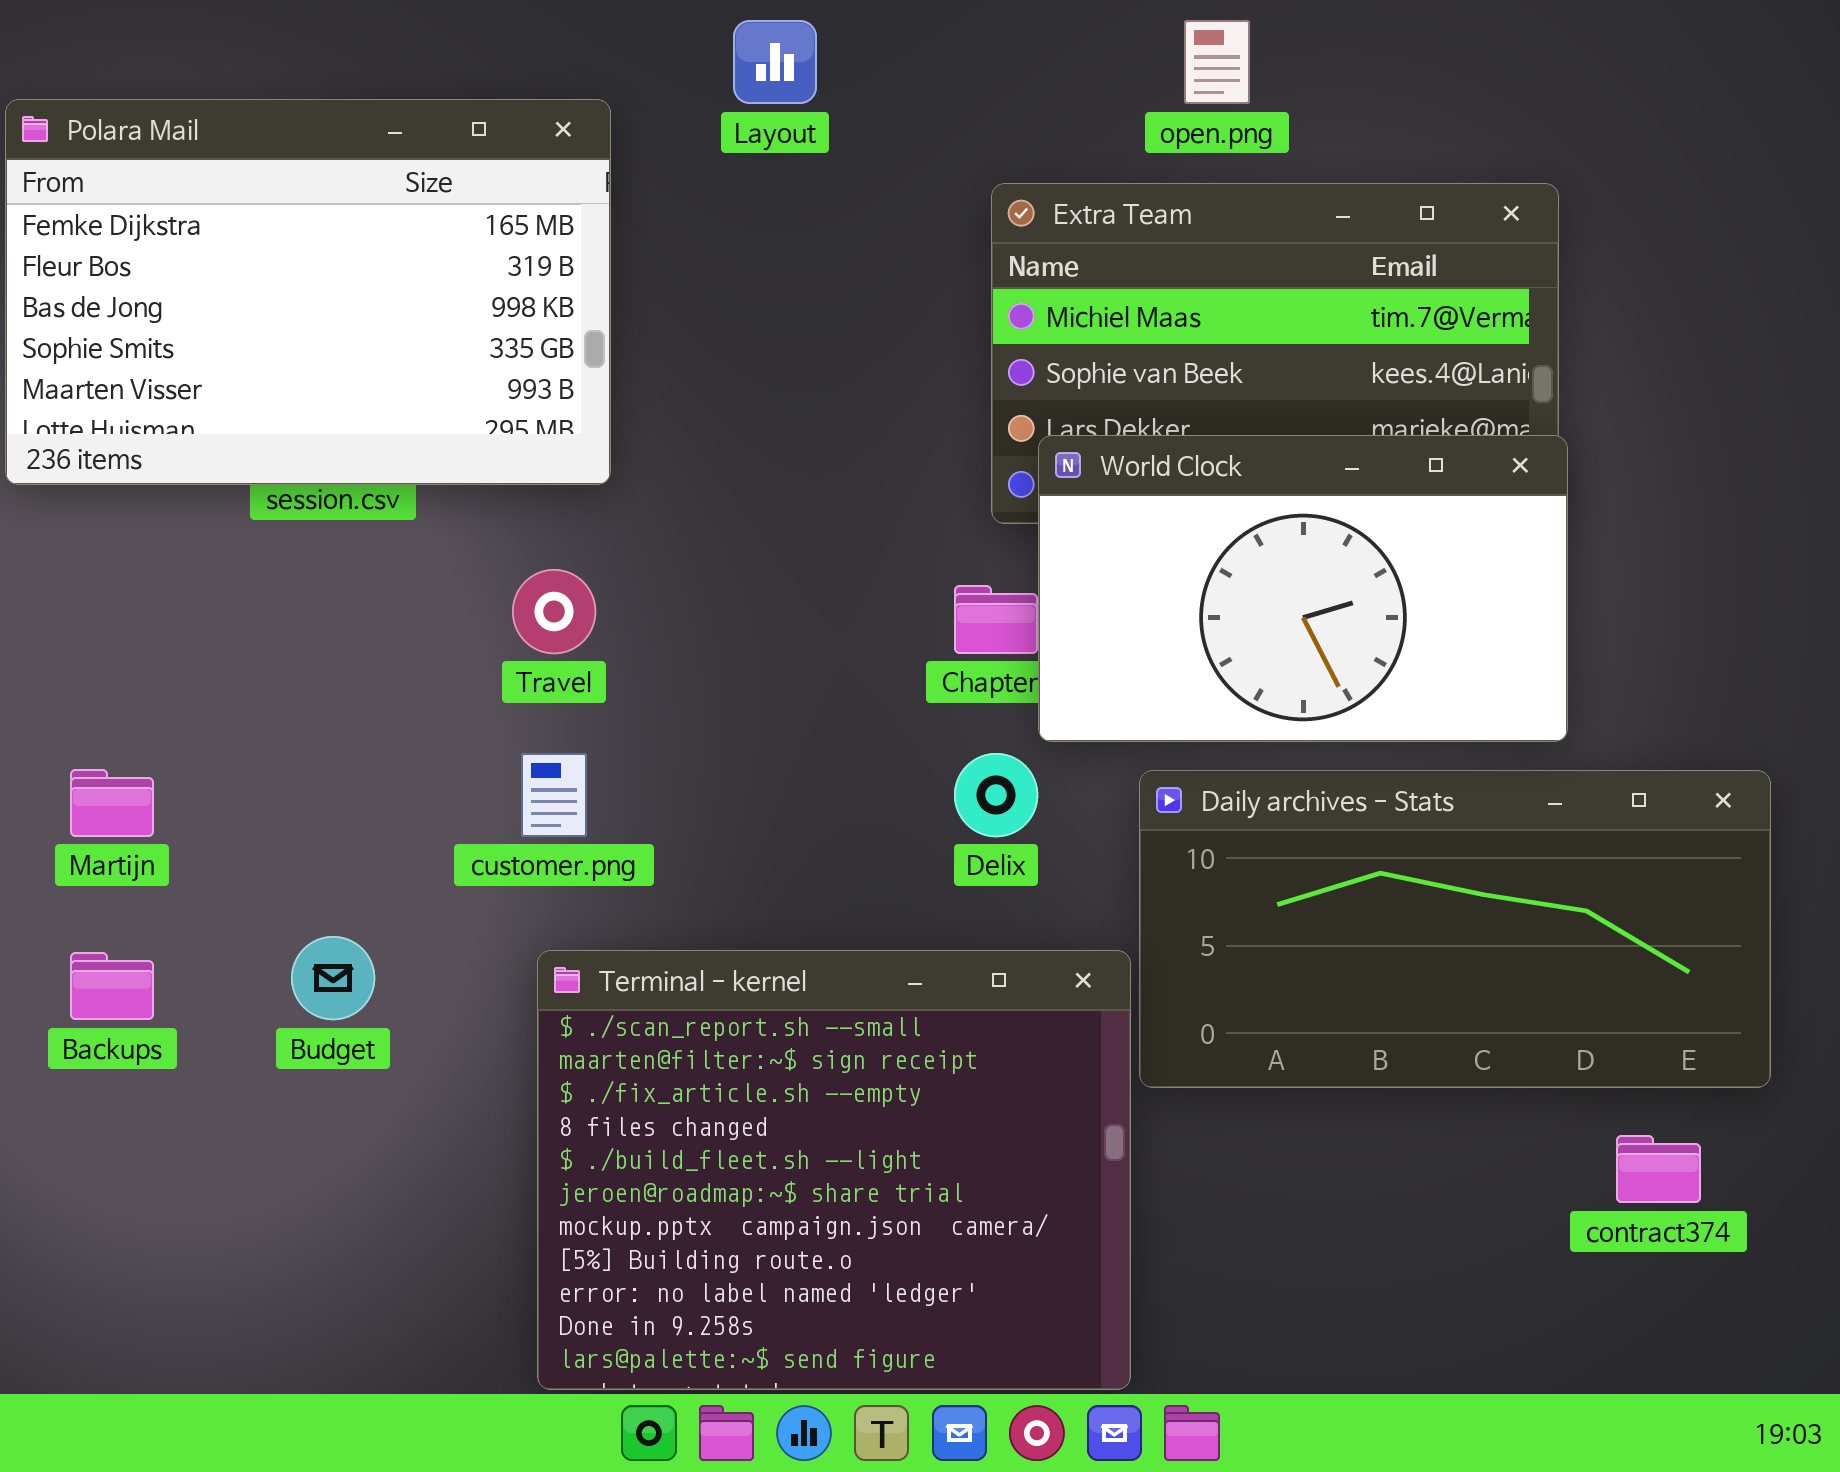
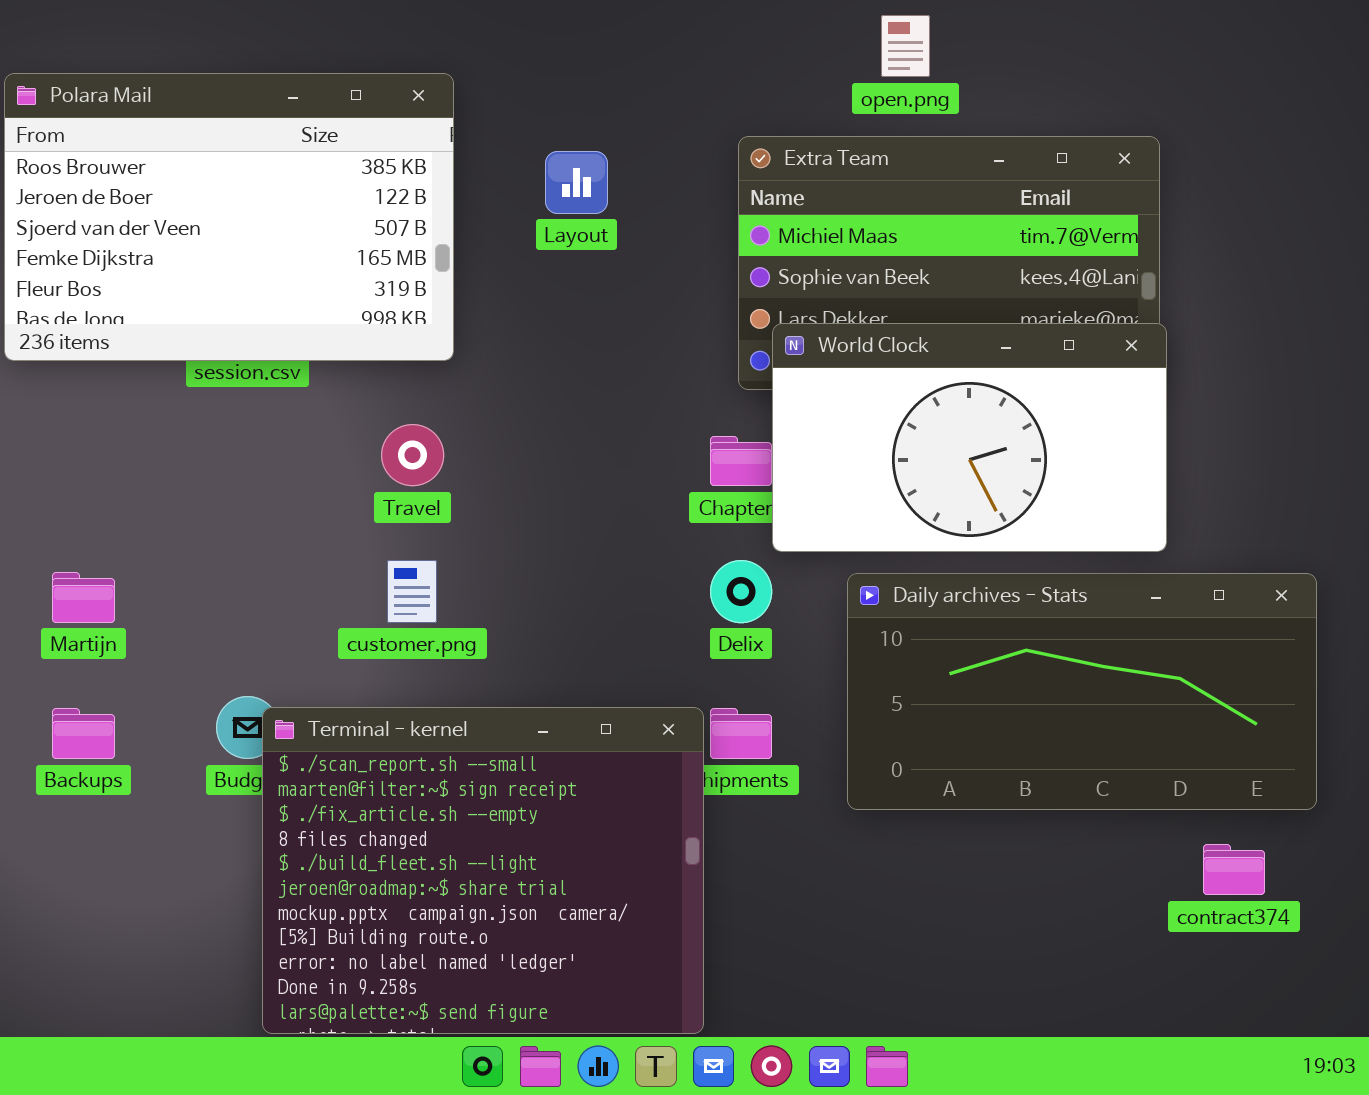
Layout: [733,20,817,104] -> [545,151,608,214], moved
Polara Mail: [5,99,611,485] -> [4,73,454,361], scrolled up 3 rows
Terminal - kernel: [537,950,1131,1390] -> [262,707,704,1034], moved

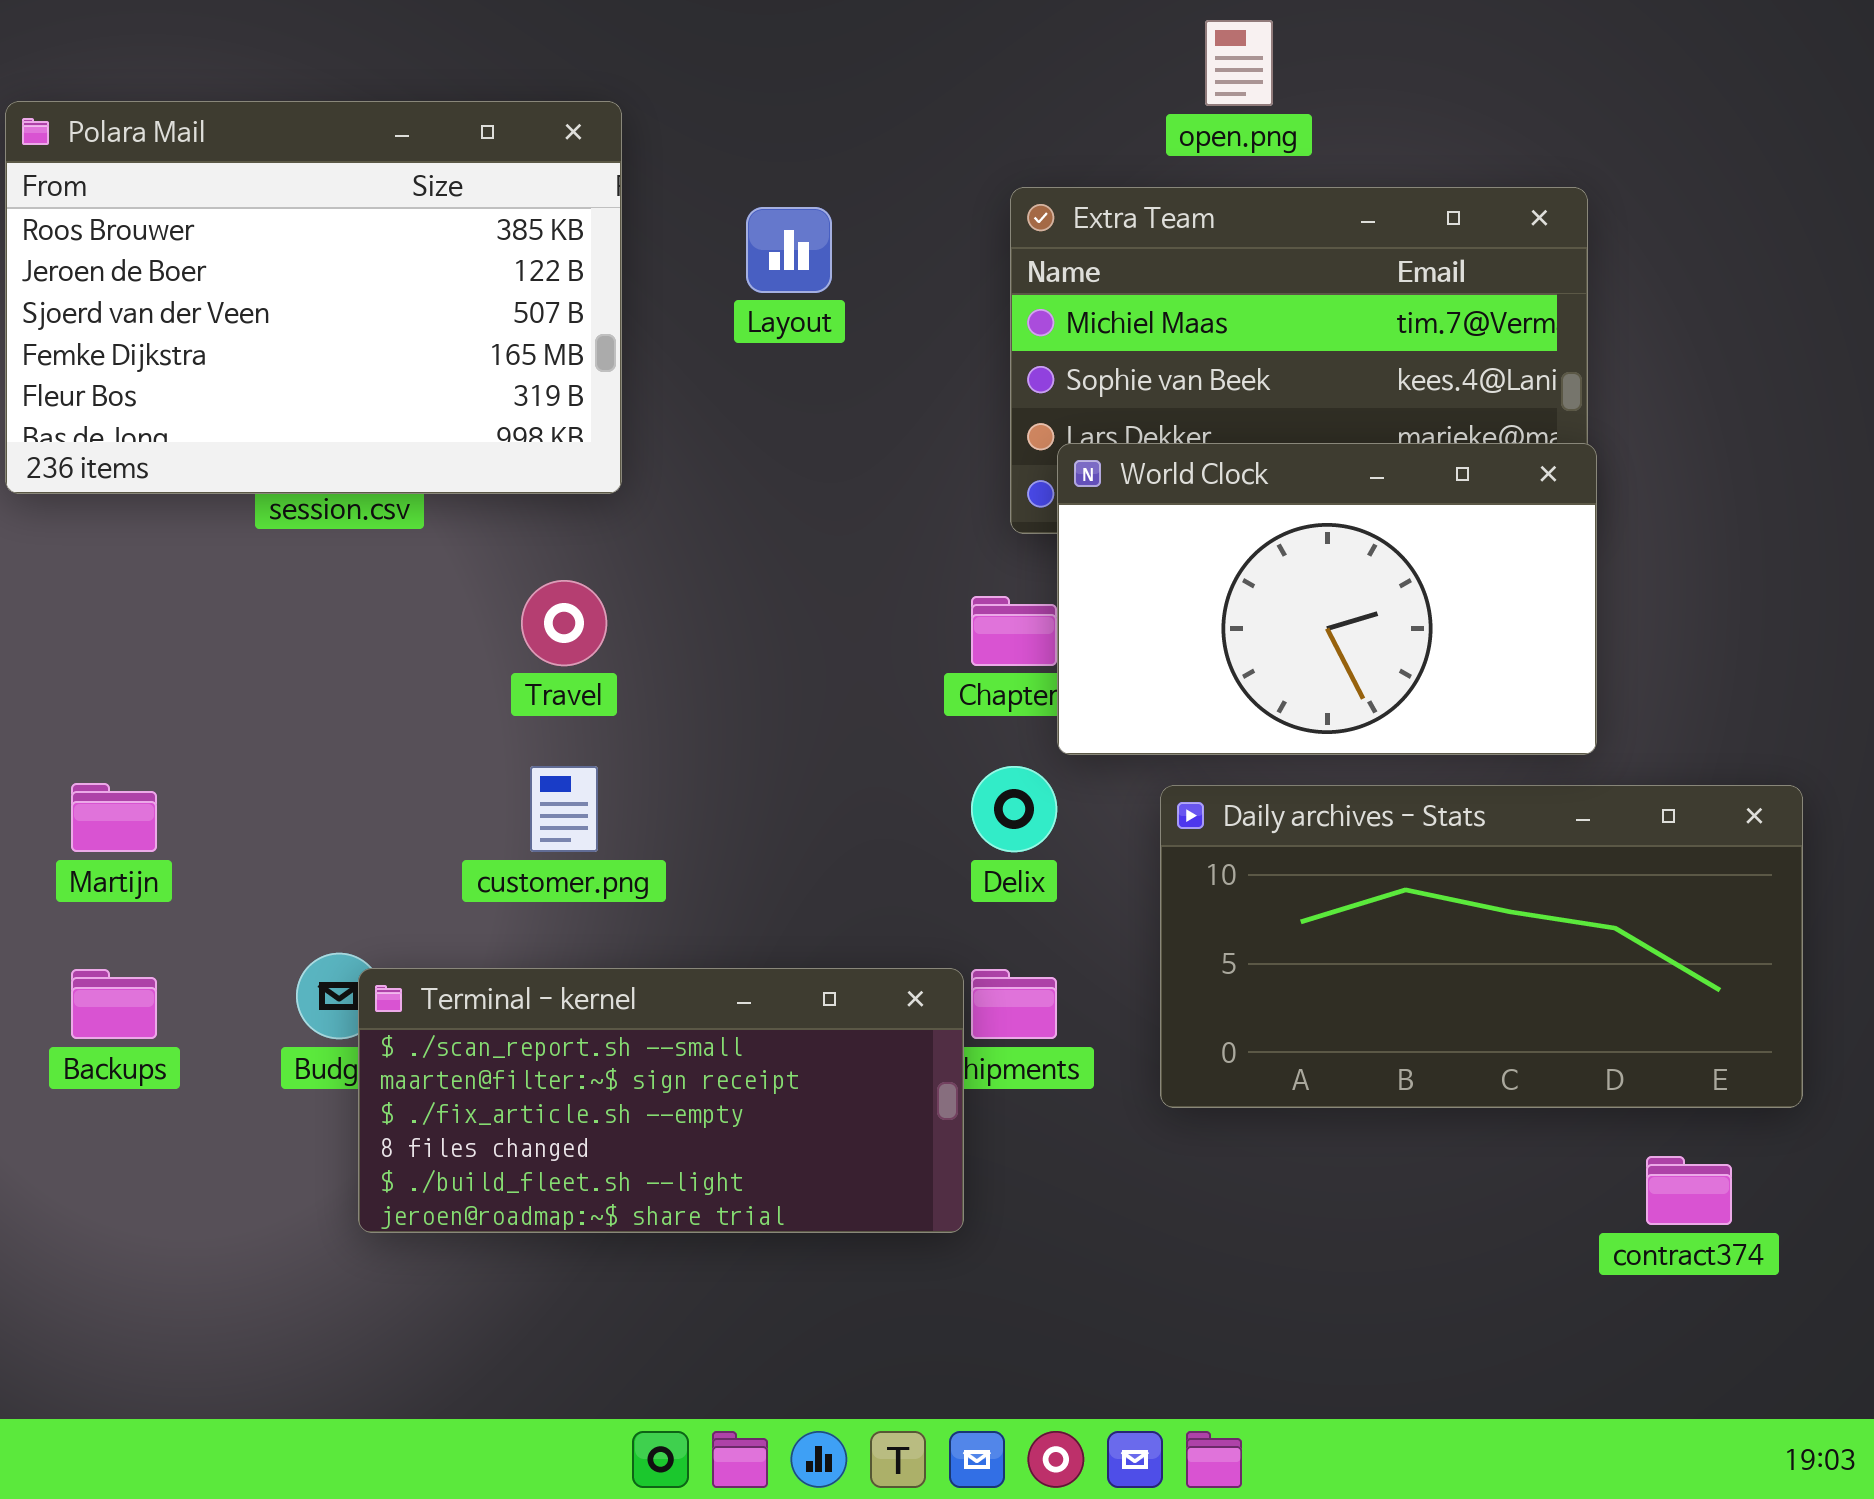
Terminal - kernel: [262,707,704,1034] -> [358,968,964,1233], resized

